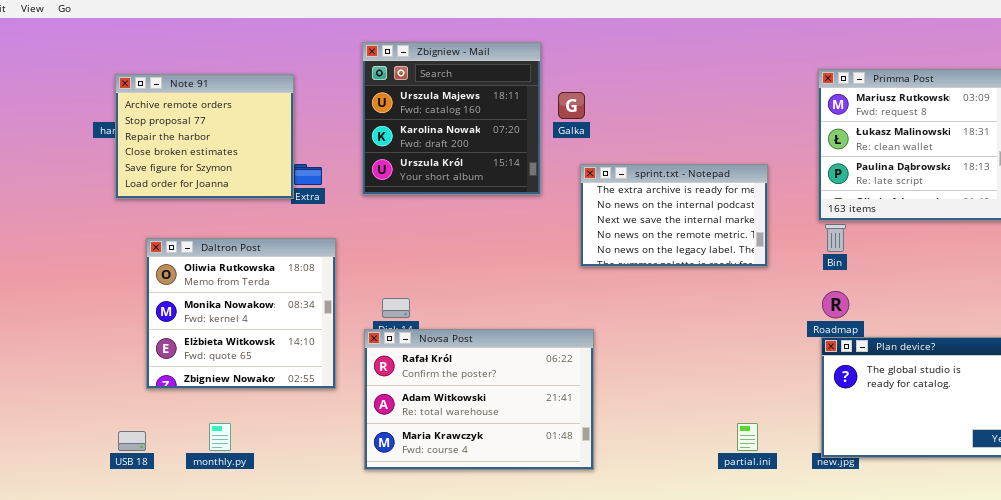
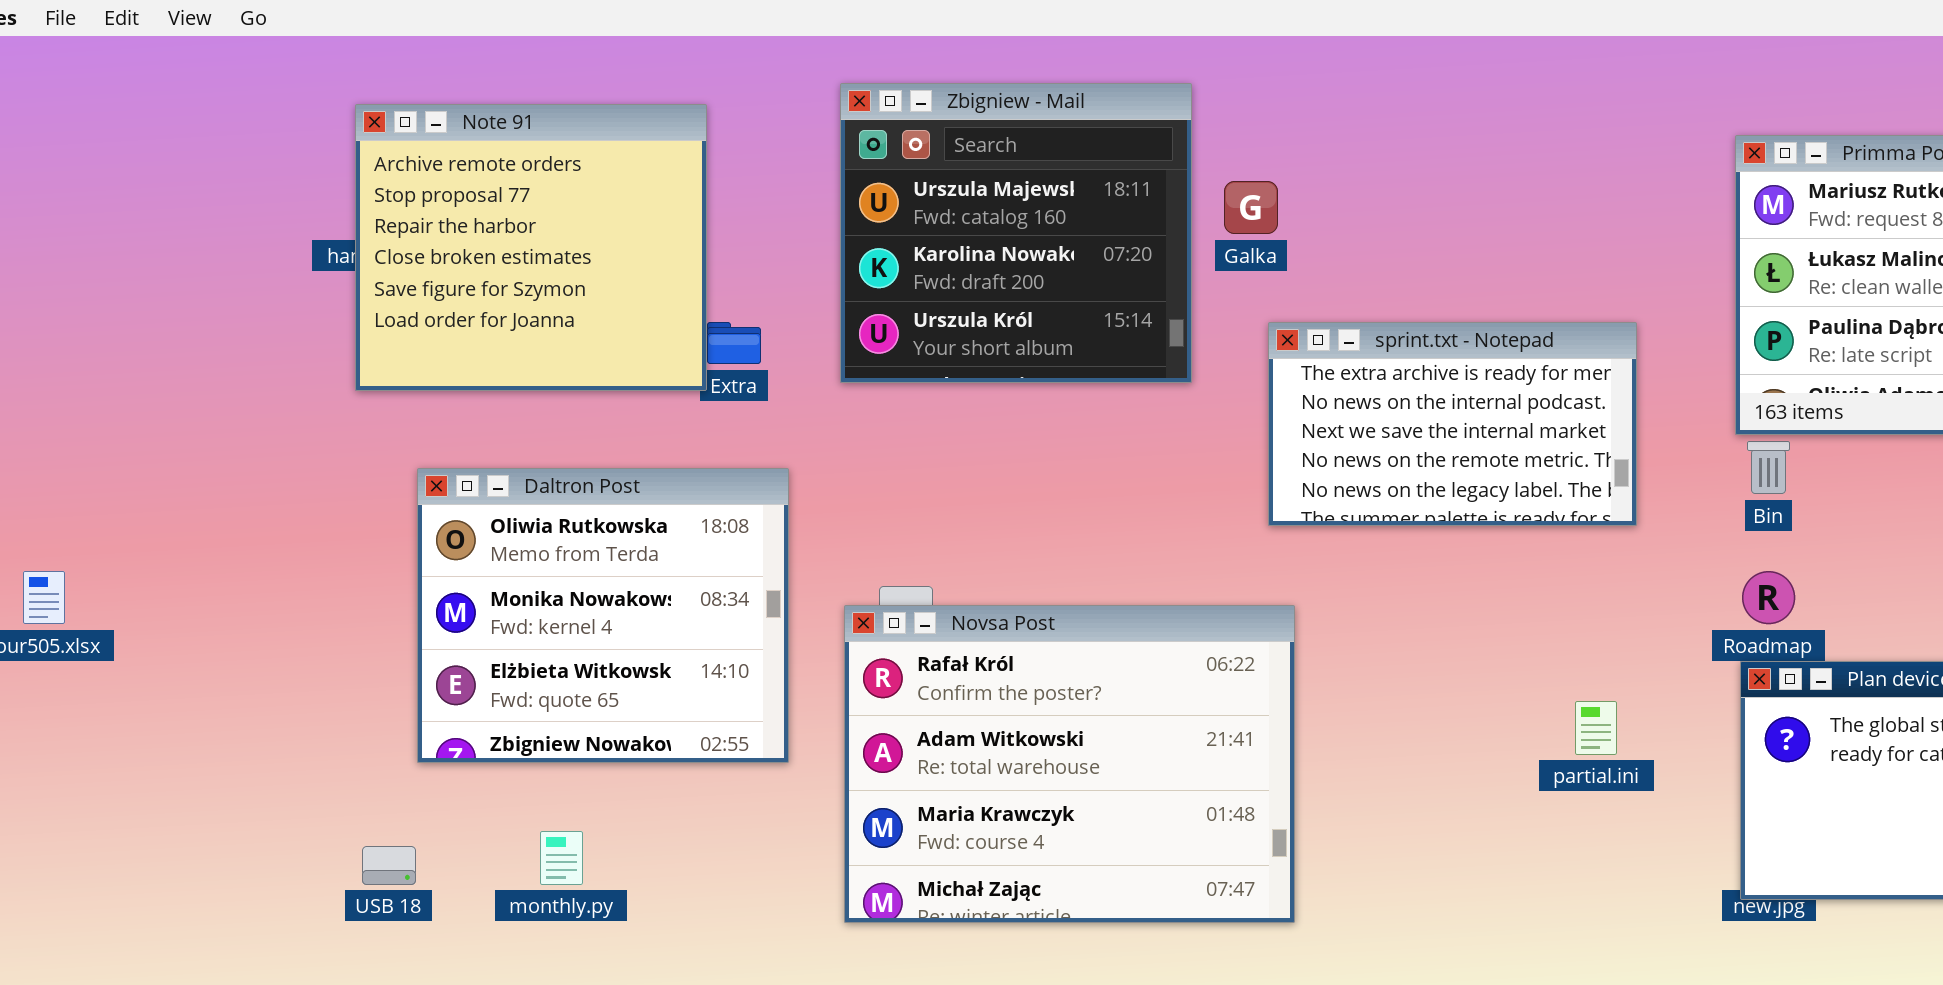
Note 91: [115,74,294,199] -> [355,104,707,391], resized
Novsa Post: [364,329,594,470] -> [844,605,1295,923], resized
partial.ini: [737,423,758,451] -> [1575,701,1617,755], moved

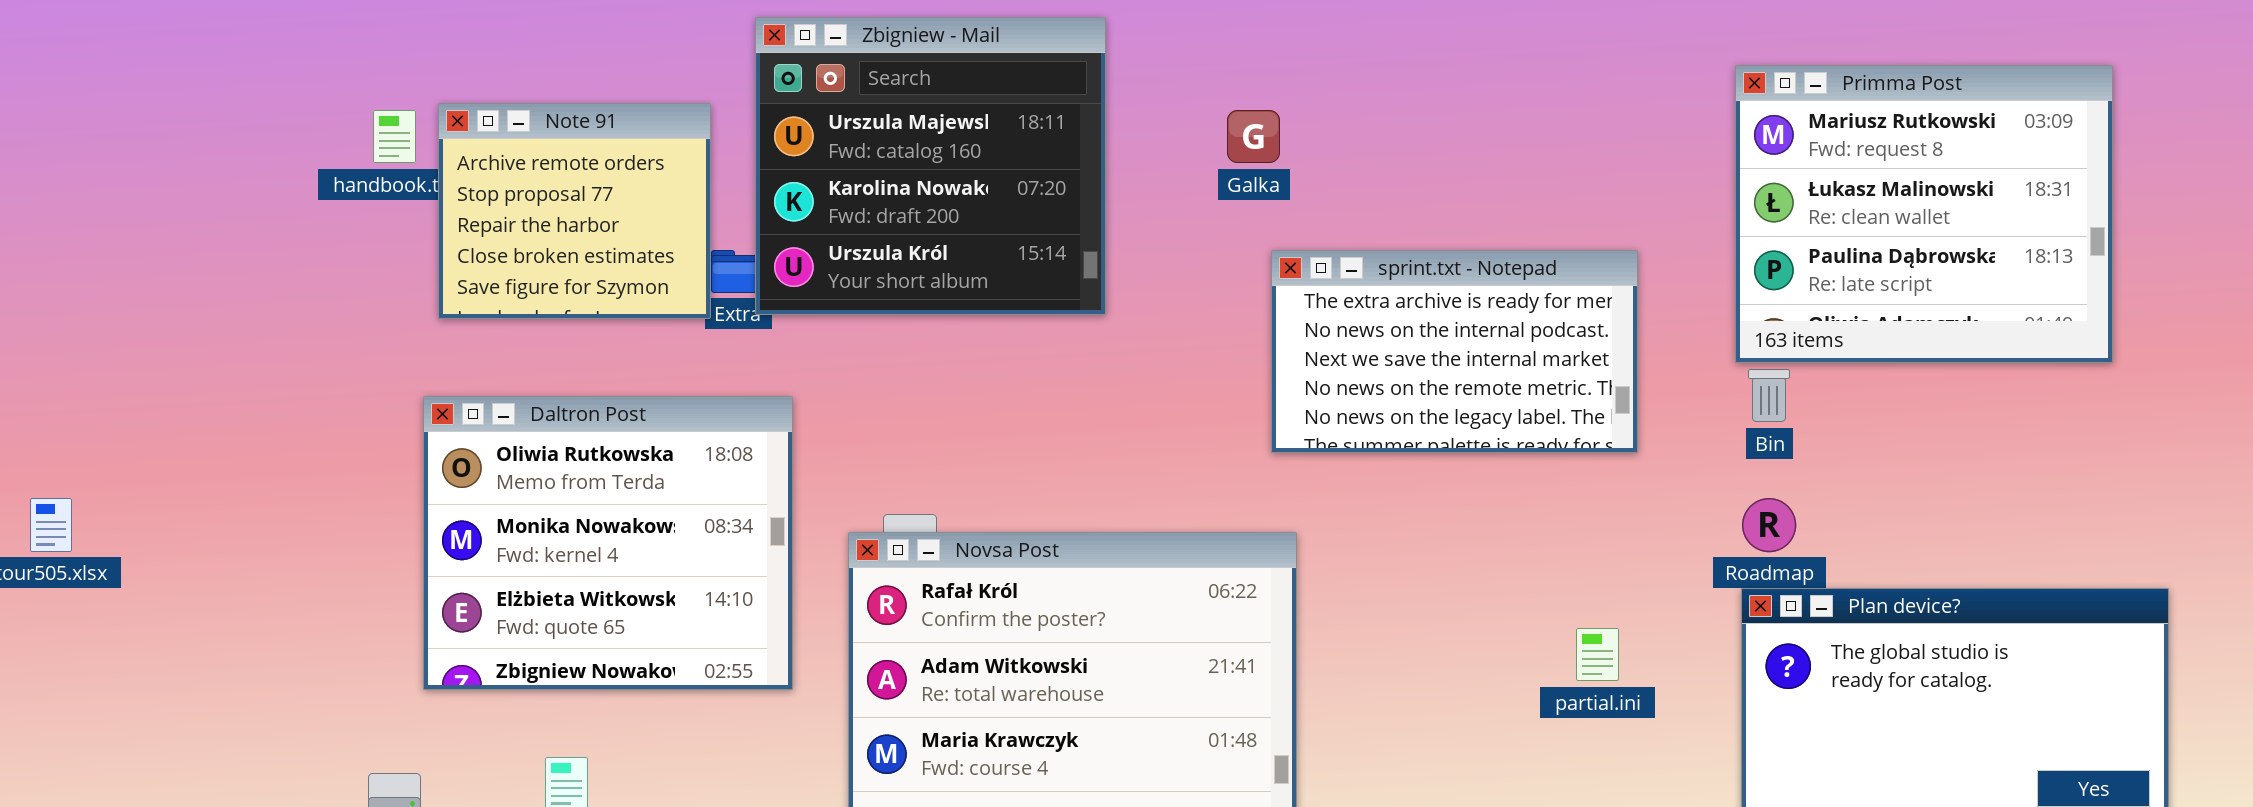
Zbigniew - Mail: [840,83,1192,383] -> [755,17,1106,315], moved
Note 91: [355,104,707,391] -> [438,103,711,319], resized

